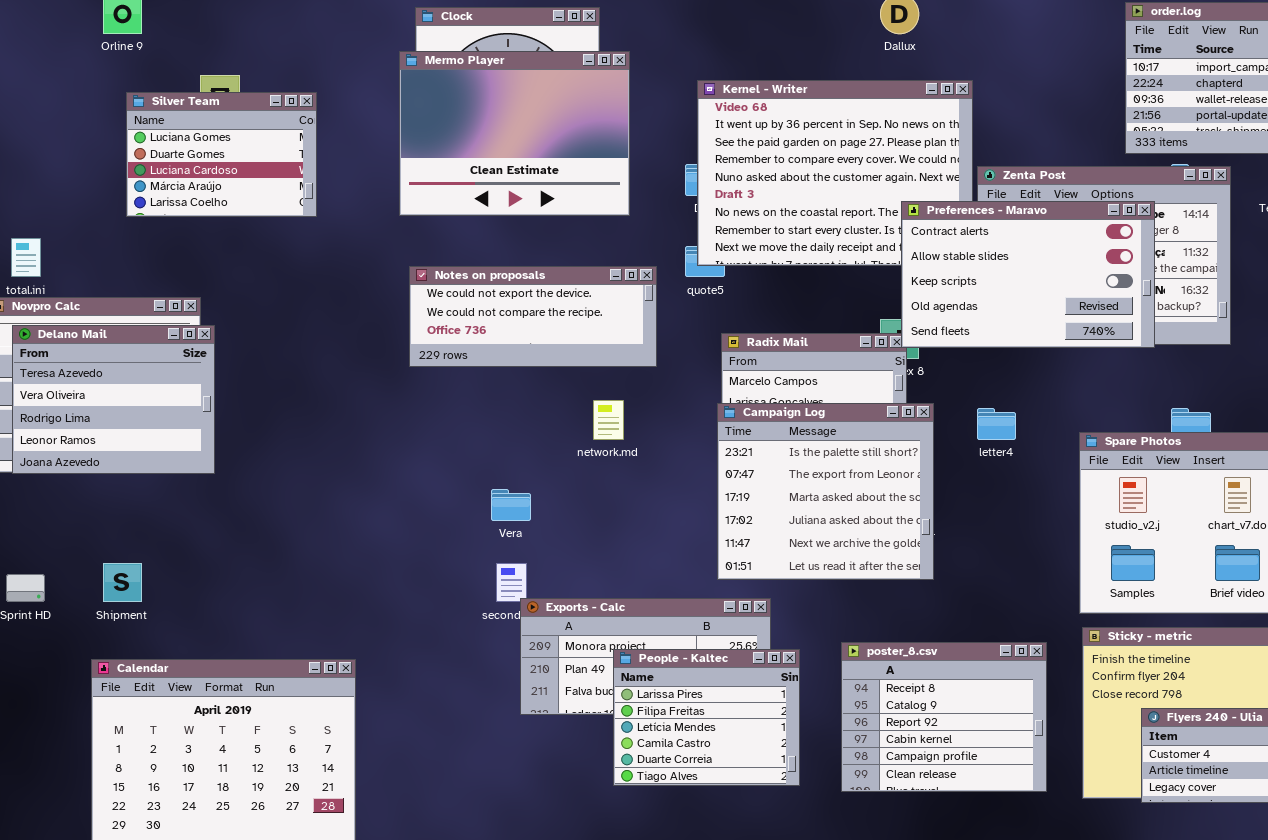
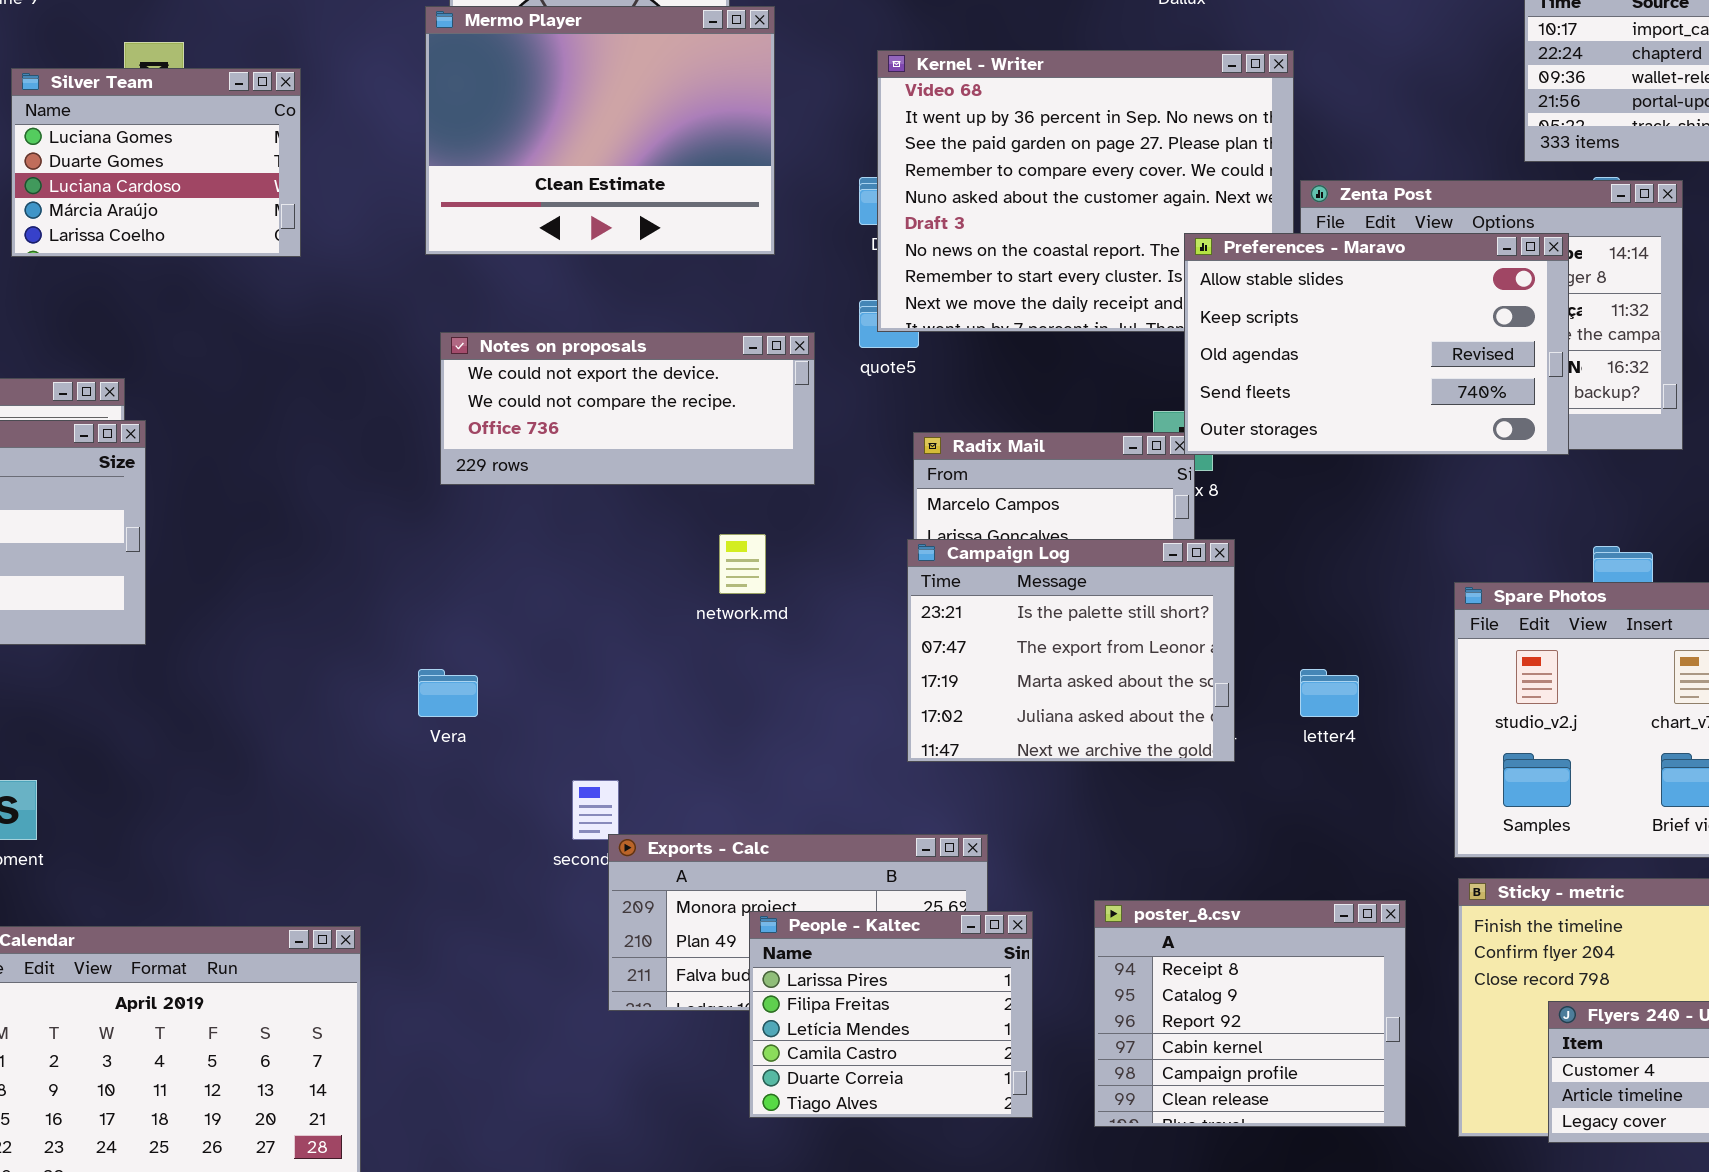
Preferences - Maravo: [901,201,1155,348] -> [1184,233,1569,455], scrolled down 1 row
Campaign Log: [717,403,934,580] -> [907,539,1235,762], resized
letter4: [977,408,1016,440] -> [1300,669,1359,717], moved
Vera: [491,489,531,521] -> [418,669,478,717], moved

